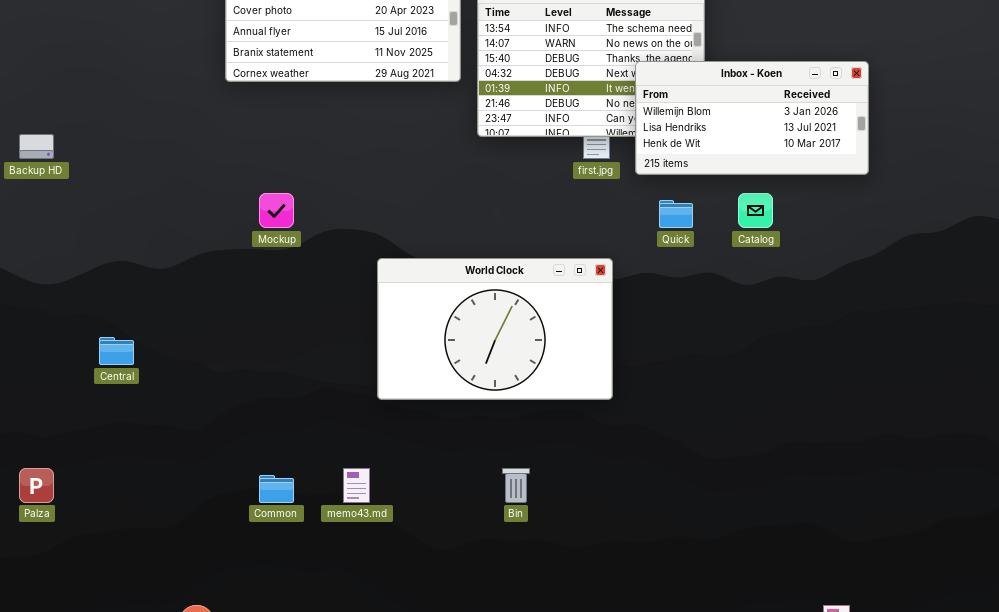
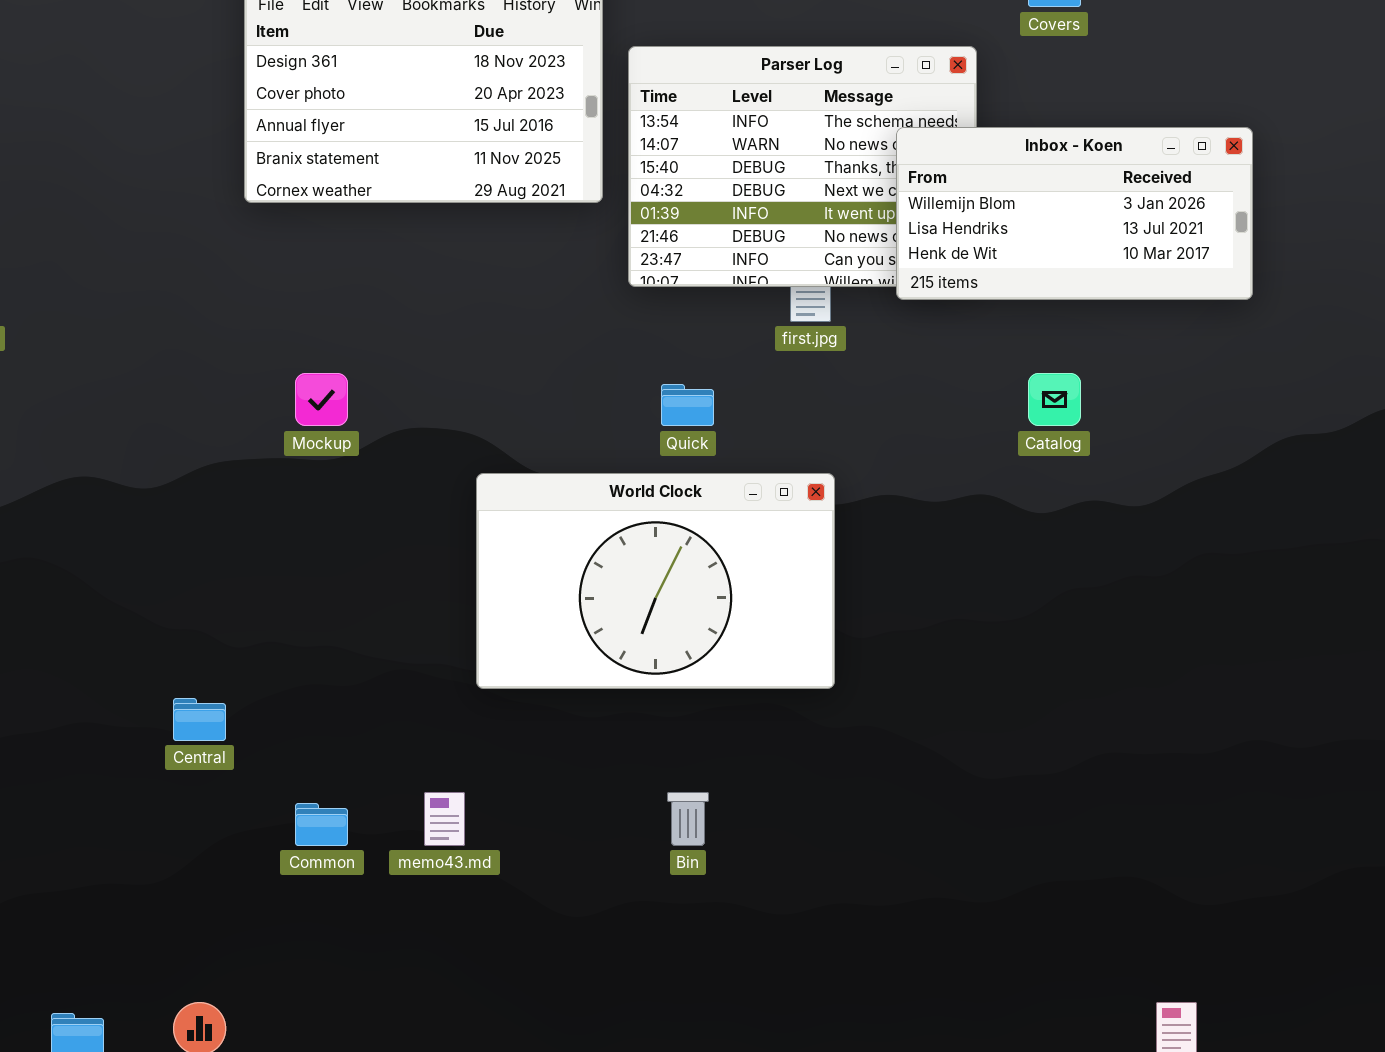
Inbox - Koen: [635,61,869,175] -> [896,127,1253,300], moved
Quick: [659,200,693,228] -> [661,384,714,426], moved
Central: [99,337,134,365] -> [173,698,226,741], moved

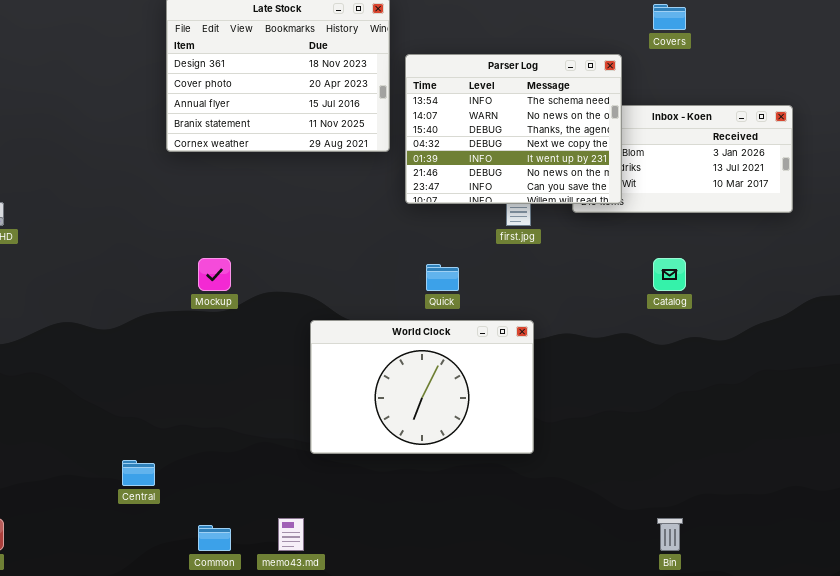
Parser Log: [628,46,977,287] -> [405,54,622,204], raised
Bin: [667,792,709,846] -> [657,518,683,551], moved

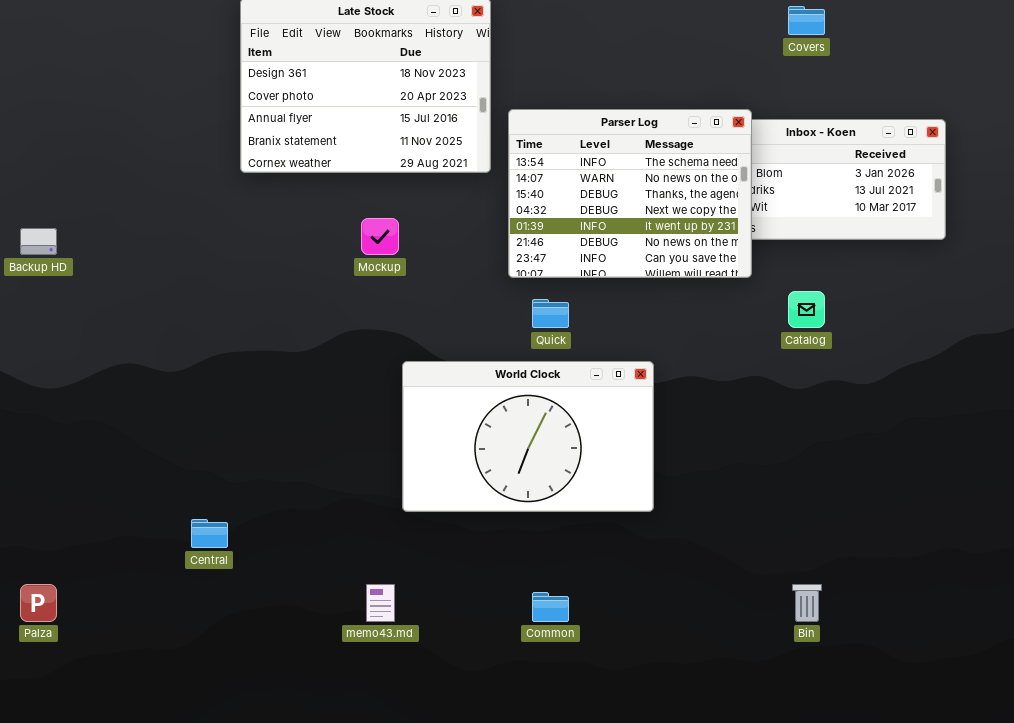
Parser Log: [405,54,622,204] -> [508,109,752,278], moved
Mockup: [198,258,231,291] -> [361,218,399,255], moved
Common: [198,525,231,551] -> [532,592,569,622], moved

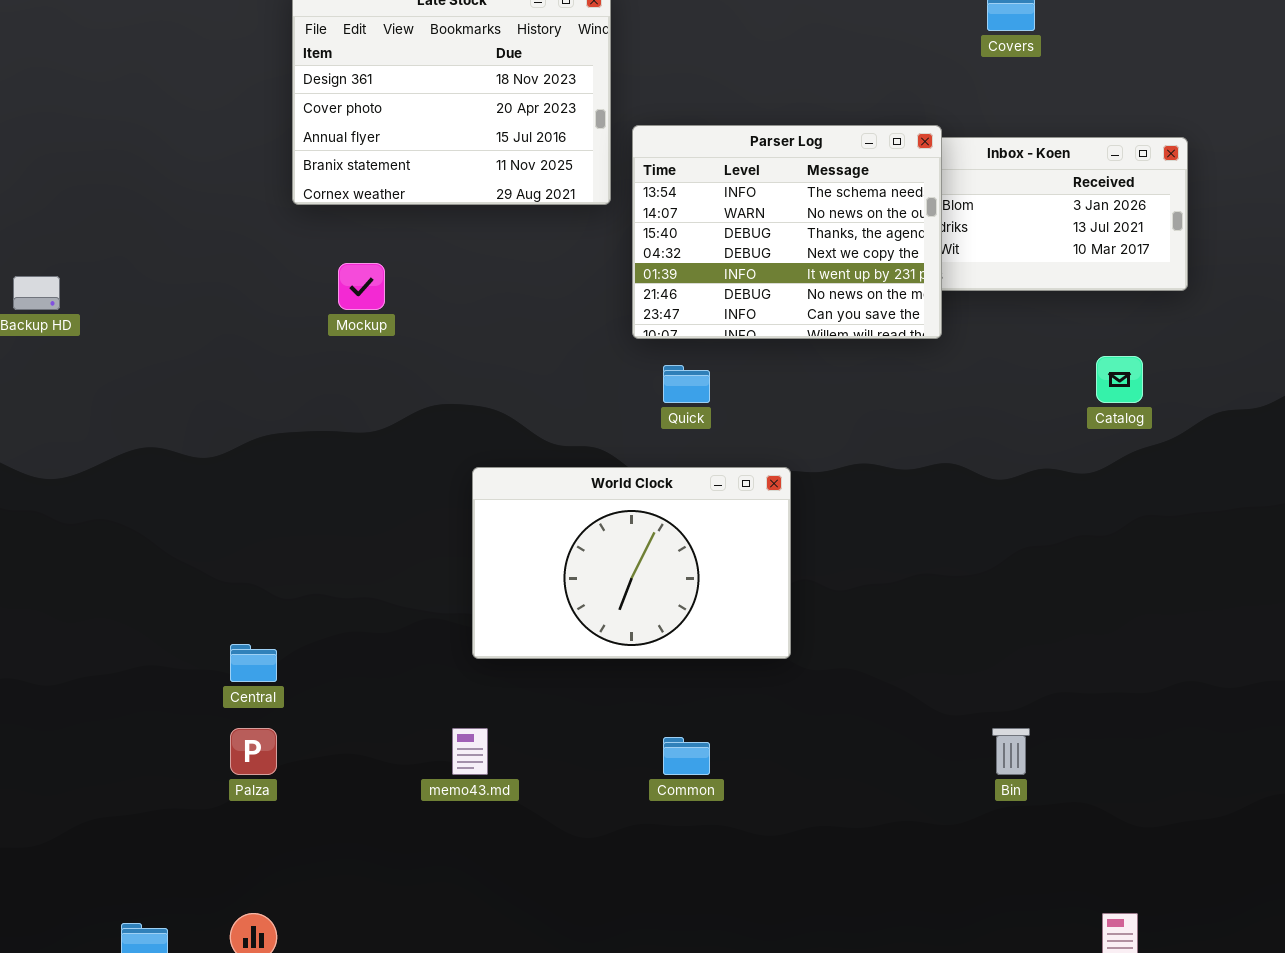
Mockup: [361,218,399,255] -> [338,263,385,310], moved
Catalog: [788,291,825,328] -> [1096,356,1143,403], moved
World Clock: [402,361,654,512] -> [472,467,791,659], moved
Palza: [20,584,57,622] -> [230,728,277,775], moved

